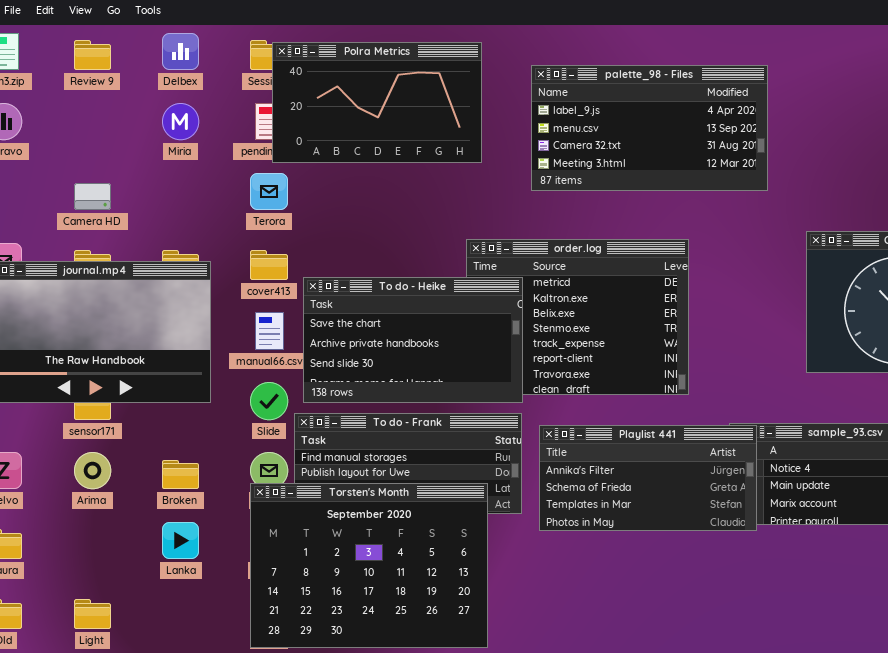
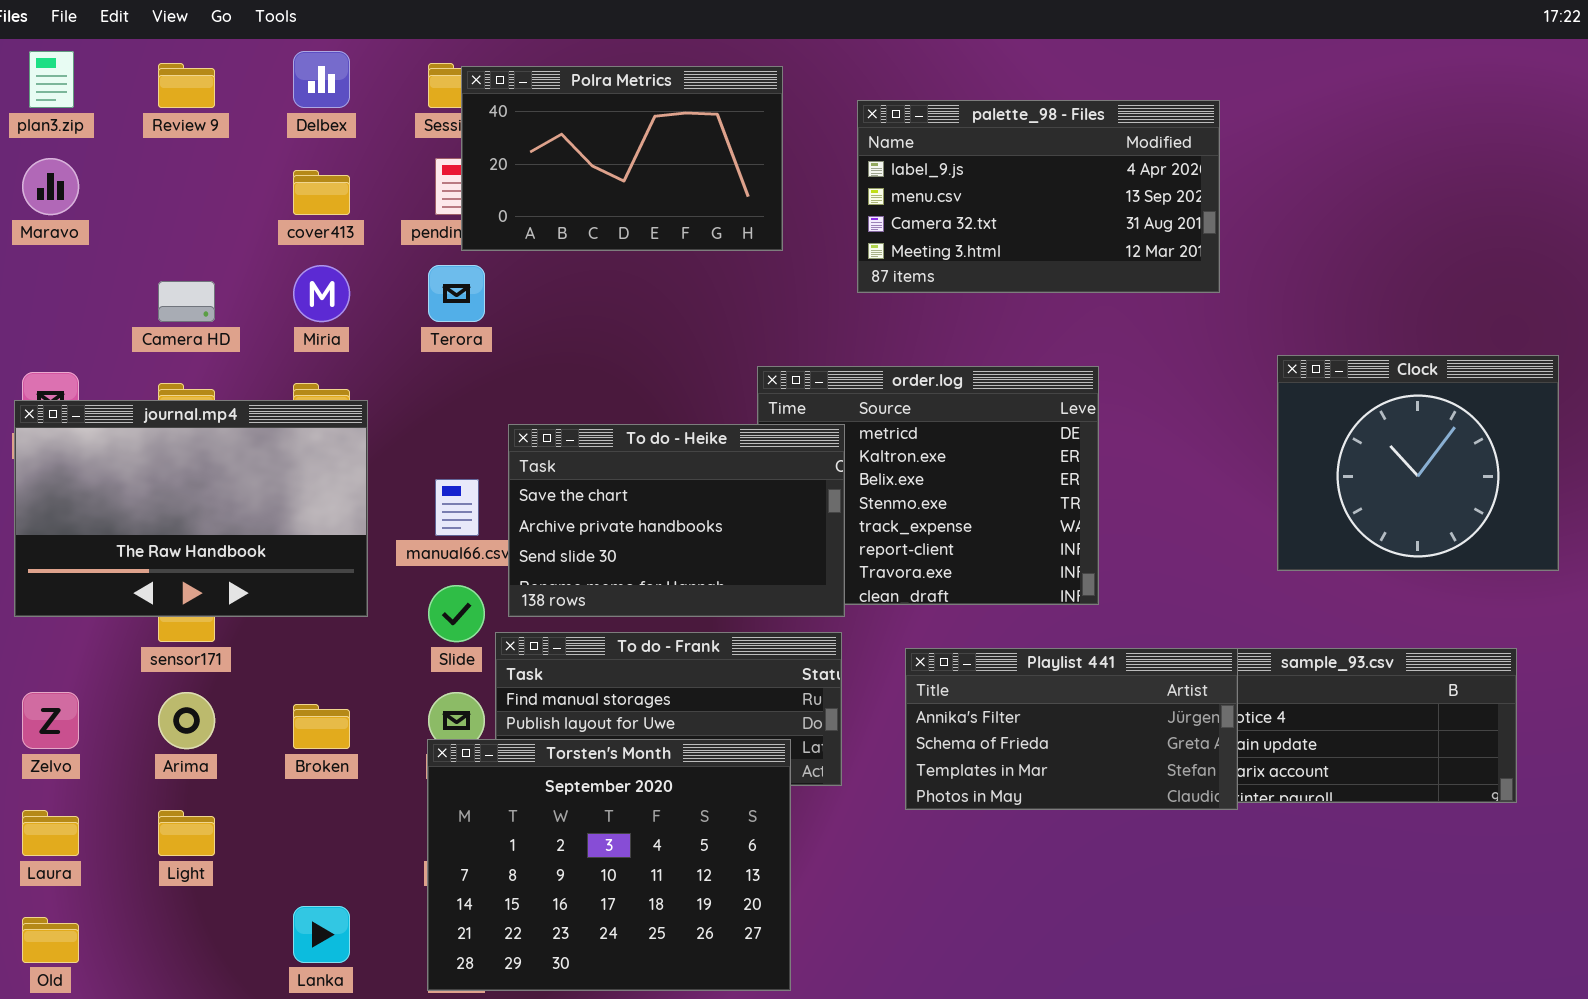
Miria: [162,103,199,140] -> [293,265,350,322], moved
cover413: [250,250,288,280] -> [293,170,350,215], moved
Playlist 441: [539,425,757,531] -> [905,648,1238,810], moved
Lanka: [162,522,199,559] -> [293,906,350,963], moved
Light: [74,599,111,629] -> [158,810,215,856], moved

